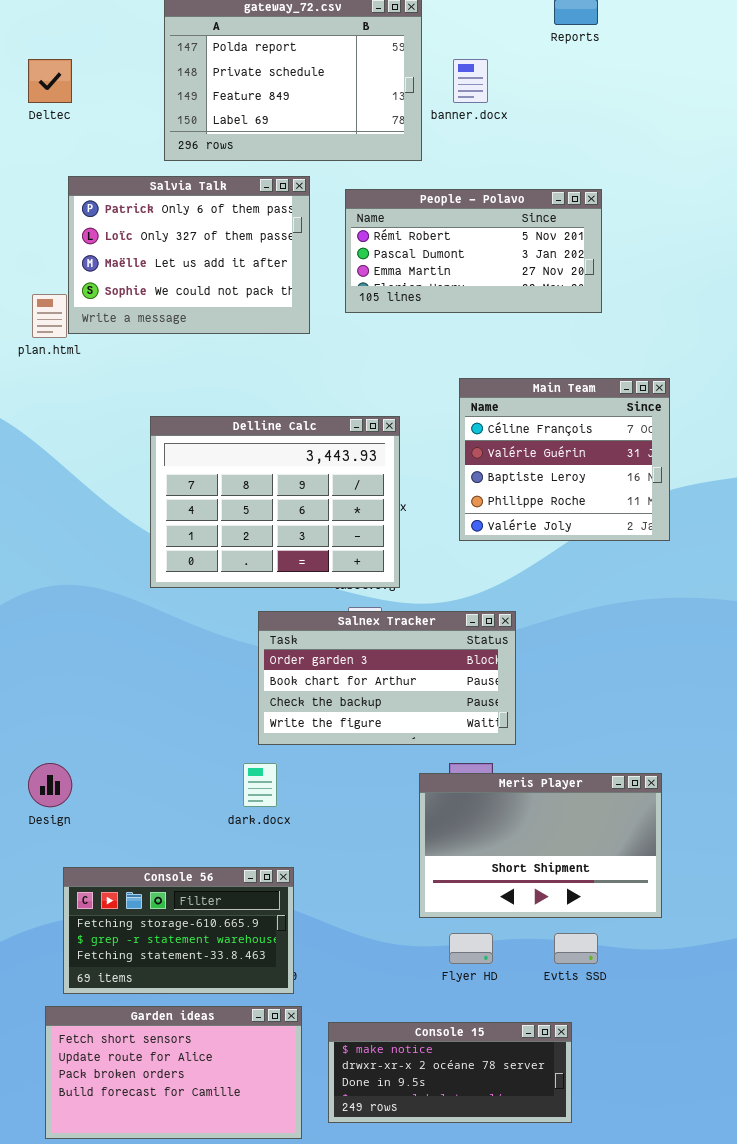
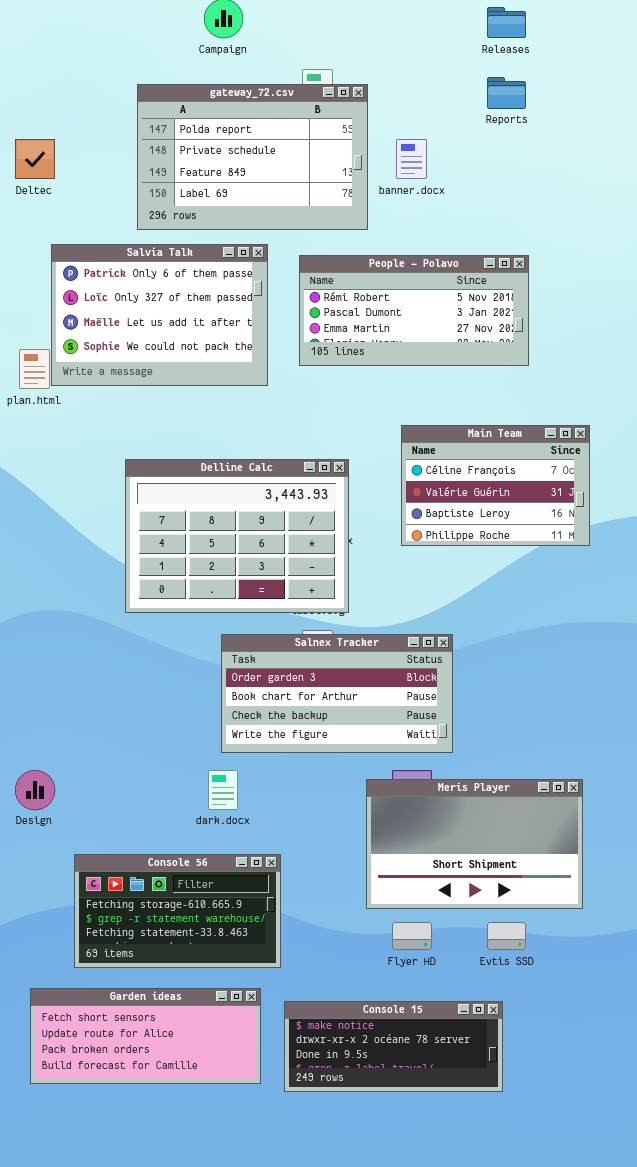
Main Team: [459,378,670,541] -> [401,425,590,546], resized
Console 56: [63,867,294,994] -> [74,854,281,968], moved
Garden ideas: [45,1006,302,1139] -> [30,988,261,1084], resized

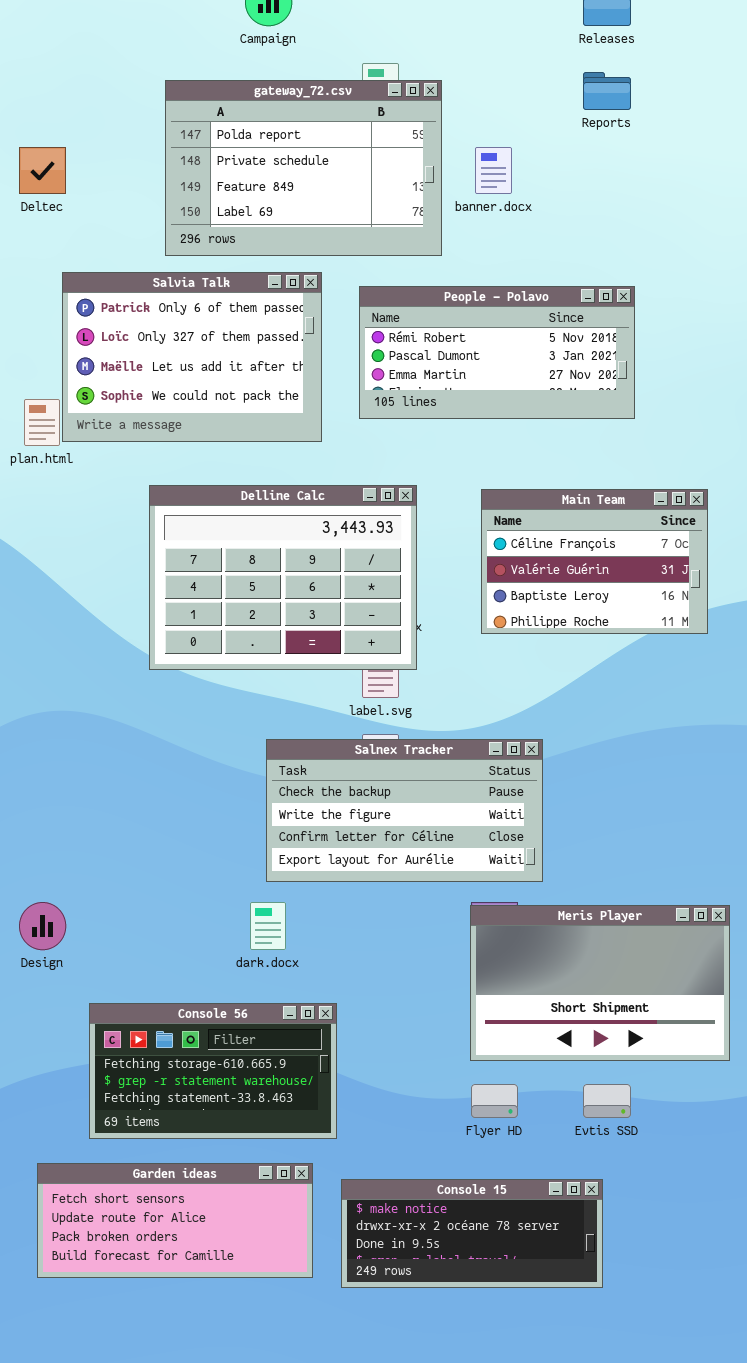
Delline Calc: [125,459,349,613] -> [149,485,417,670], moved
Salnex Tracker: [221,634,453,753] -> [266,739,543,882], scrolled down 2 rows
Meris Player: [366,779,583,909] -> [470,905,730,1061], moved

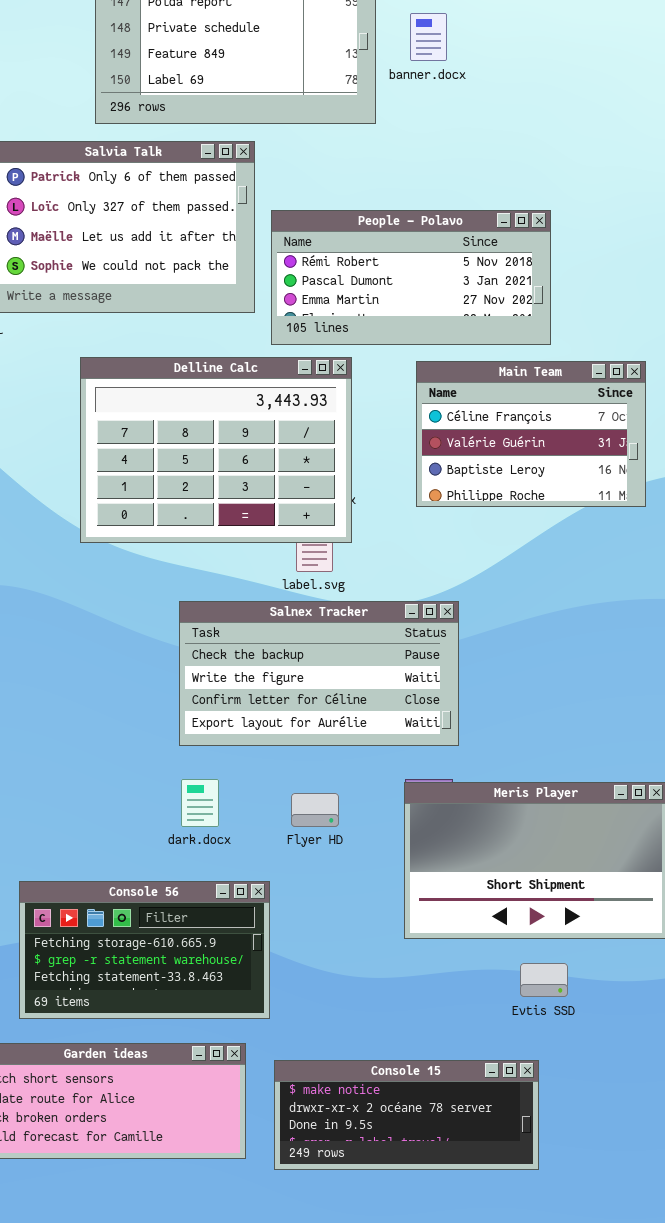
People - Polavo: [359,286,635,419] -> [271,210,551,345], moved
Salnex Tracker: [266,739,543,882] -> [179,601,459,746], moved
Flyer HD: [471,1084,518,1118] -> [291,793,339,827], moved

